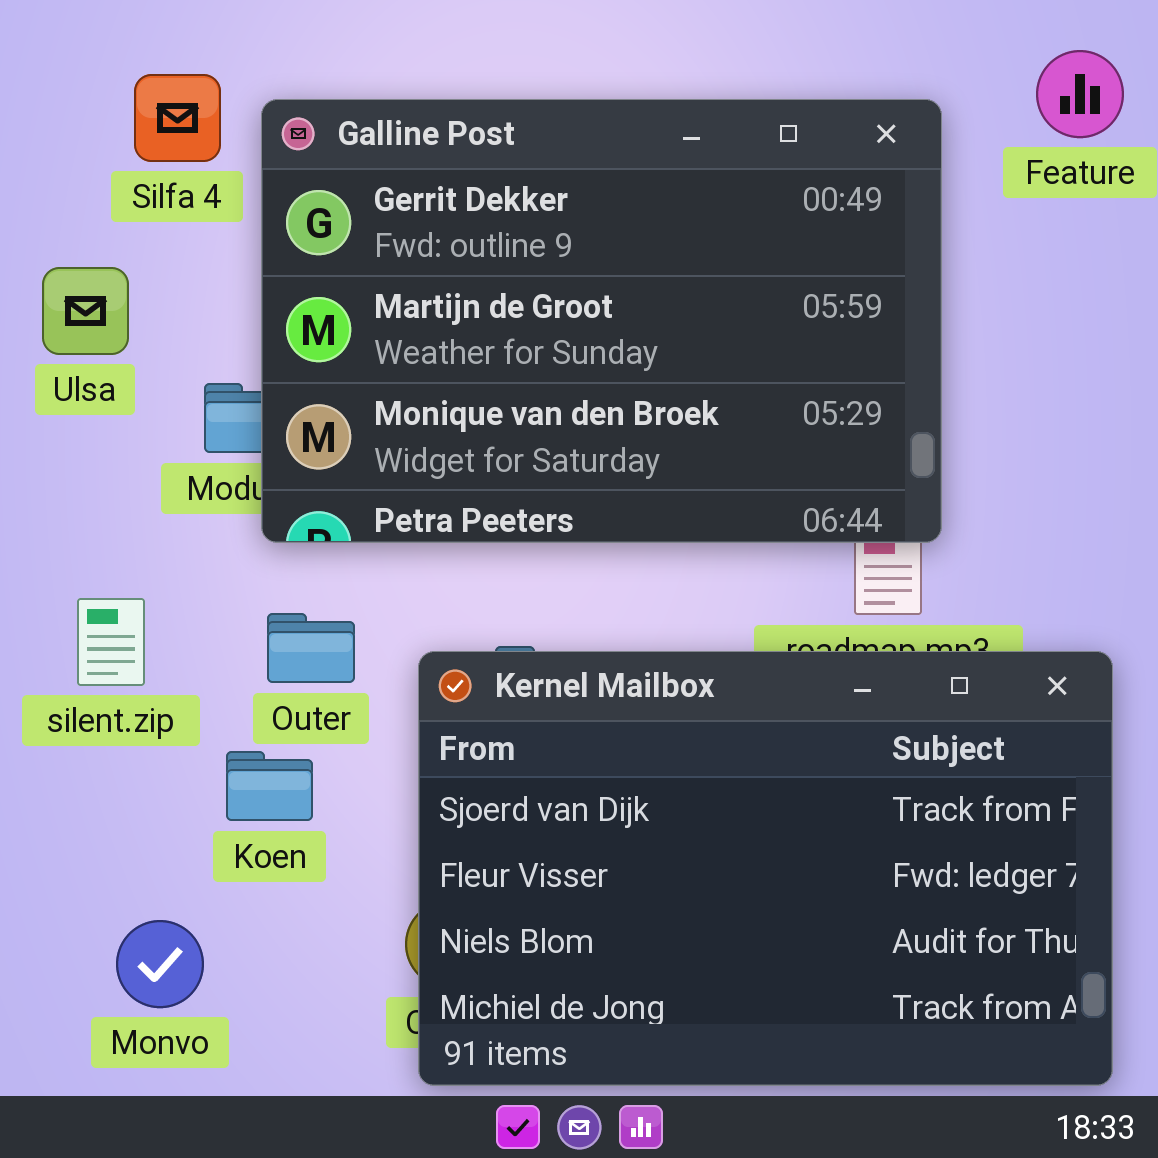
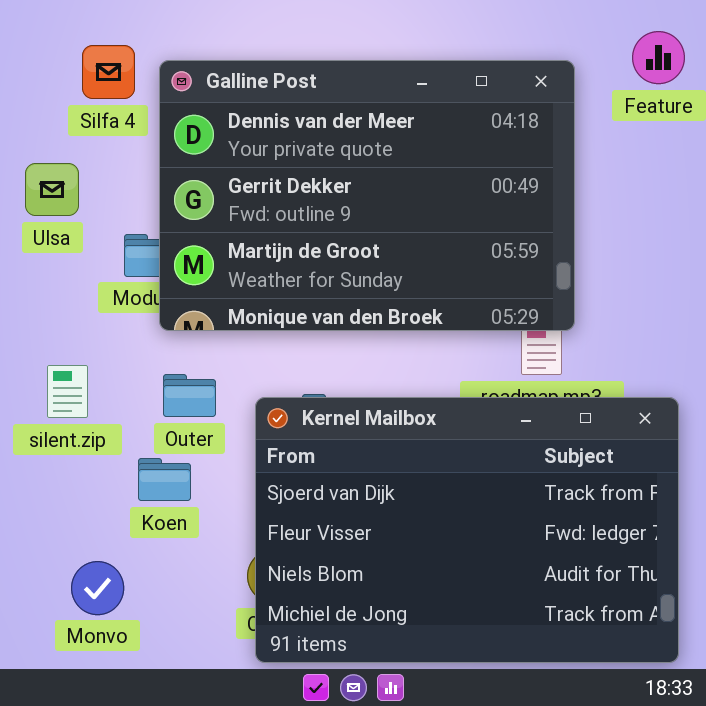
Galline Post: [261,99,942,543] -> [159,60,575,331], scrolled up 1 row

